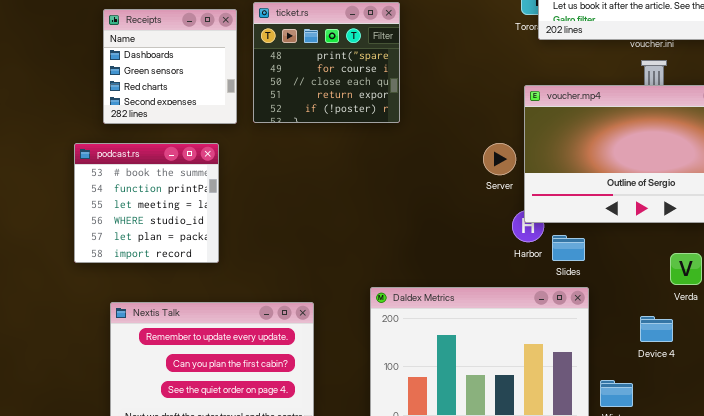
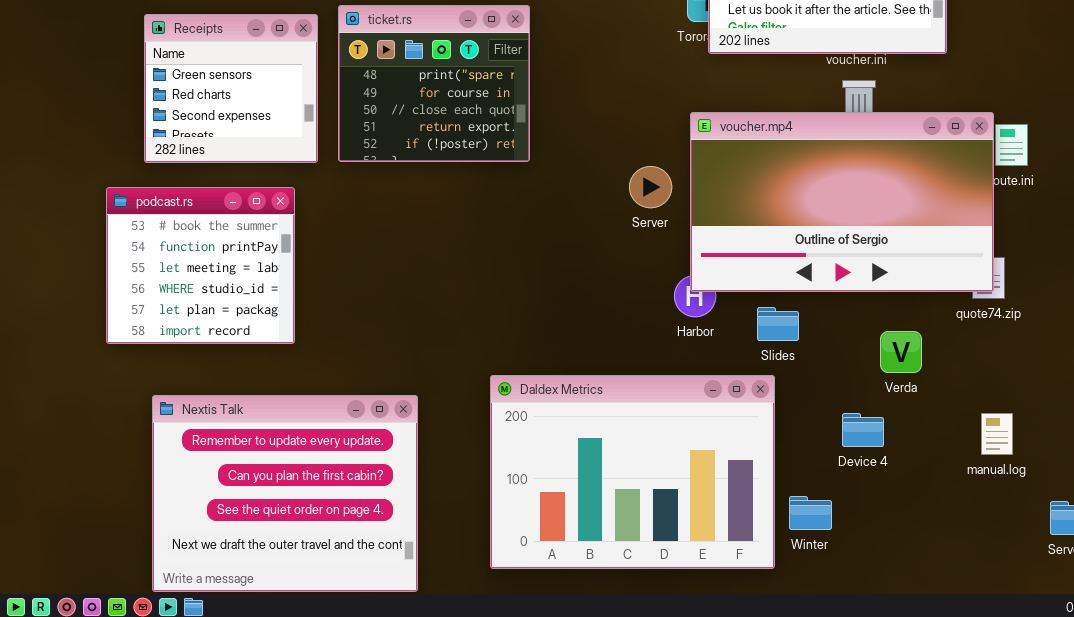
Receipts: [103,9,237,124] -> [144,14,318,163], scrolled down 1 row
Server: [483,143,516,175] -> [629,166,672,208], moved
Slides: [552,235,585,261] -> [757,307,799,341], moved

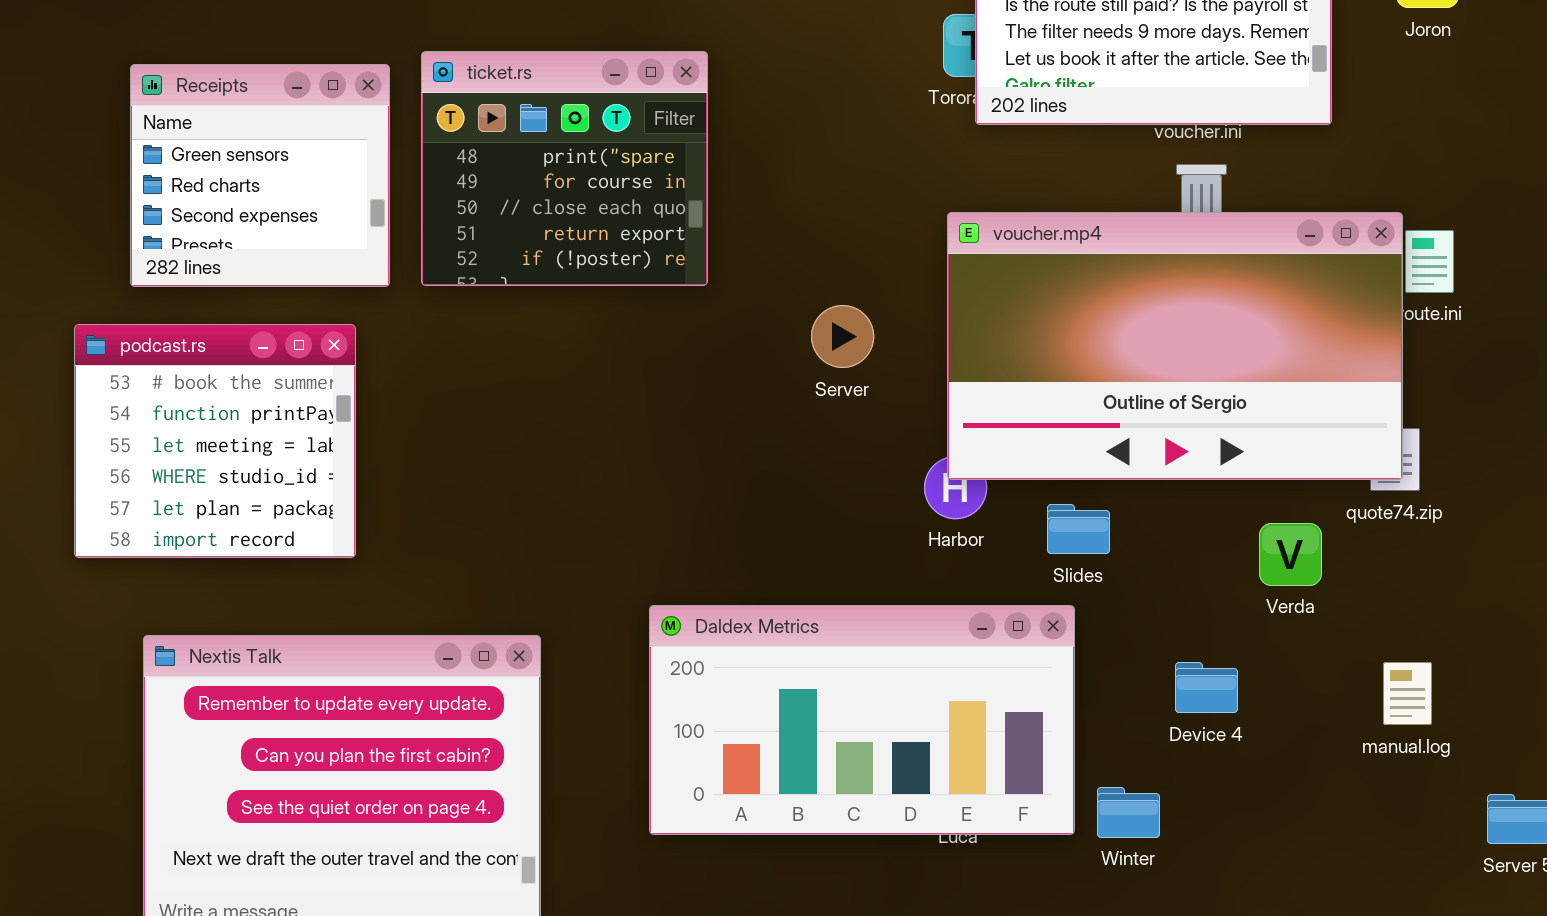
Server: [629,166,672,208] -> [811,305,874,368], moved
Verda: [880,331,922,373] -> [1259,523,1322,586], moved
Daldex Metrics: [490,375,775,569] -> [649,605,1075,835], resized

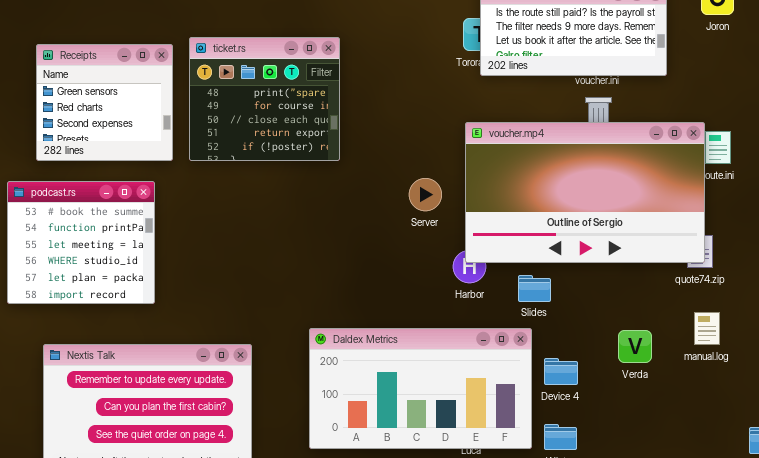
Server: [811,305,874,368] -> [409,178,442,211], moved
Verda: [1259,523,1322,586] -> [618,330,652,363], moved
Device 4: [1175,662,1238,713] -> [544,358,578,385], moved
manual.log: [1383,662,1432,725] -> [694,312,720,345], moved

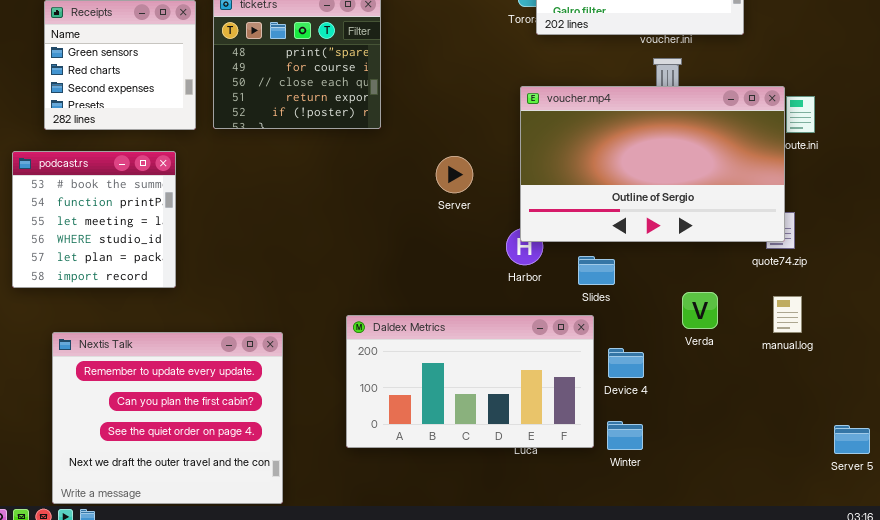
Server: [409,178,442,211] -> [436,156,473,193], moved
Verda: [618,330,652,363] -> [682,292,718,329], moved

